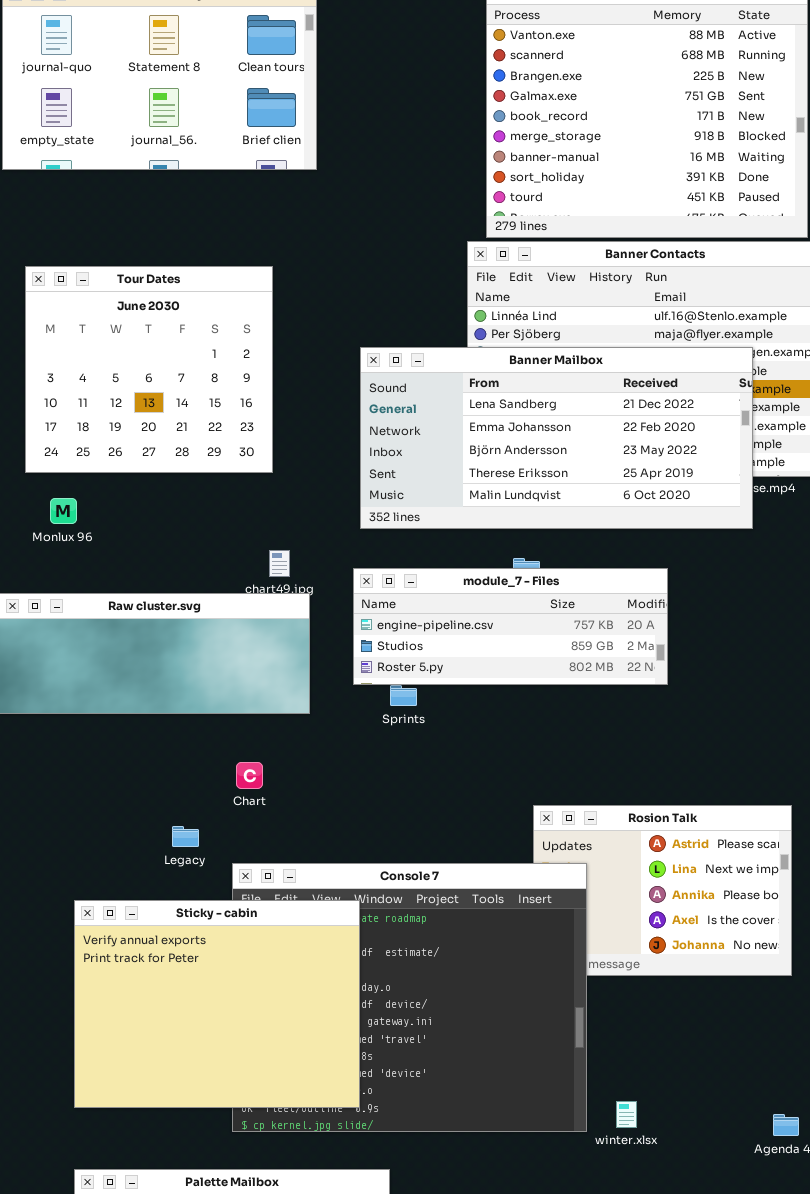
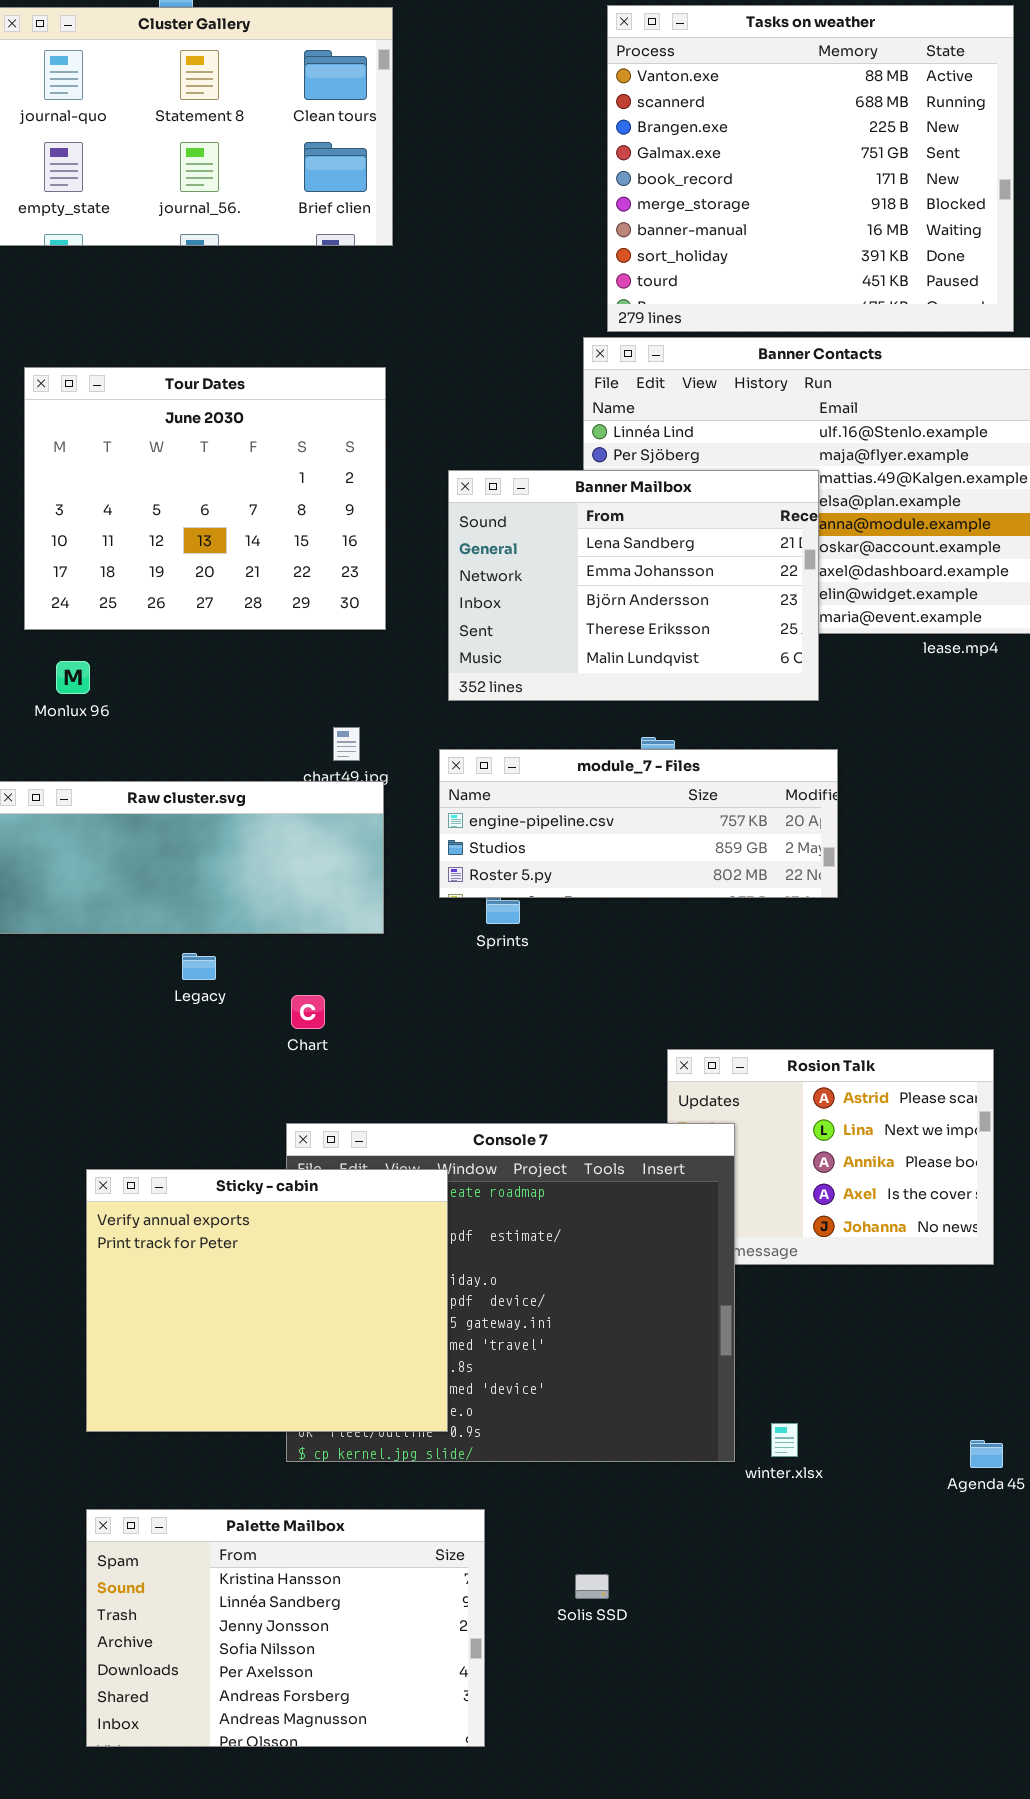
Tour Dates: [25,266,273,473] -> [24,367,386,630], resized
Banner Mailbox: [360,347,753,529] -> [448,470,819,701], resized
Legacy: [172,826,199,847] -> [182,953,216,980], moved

